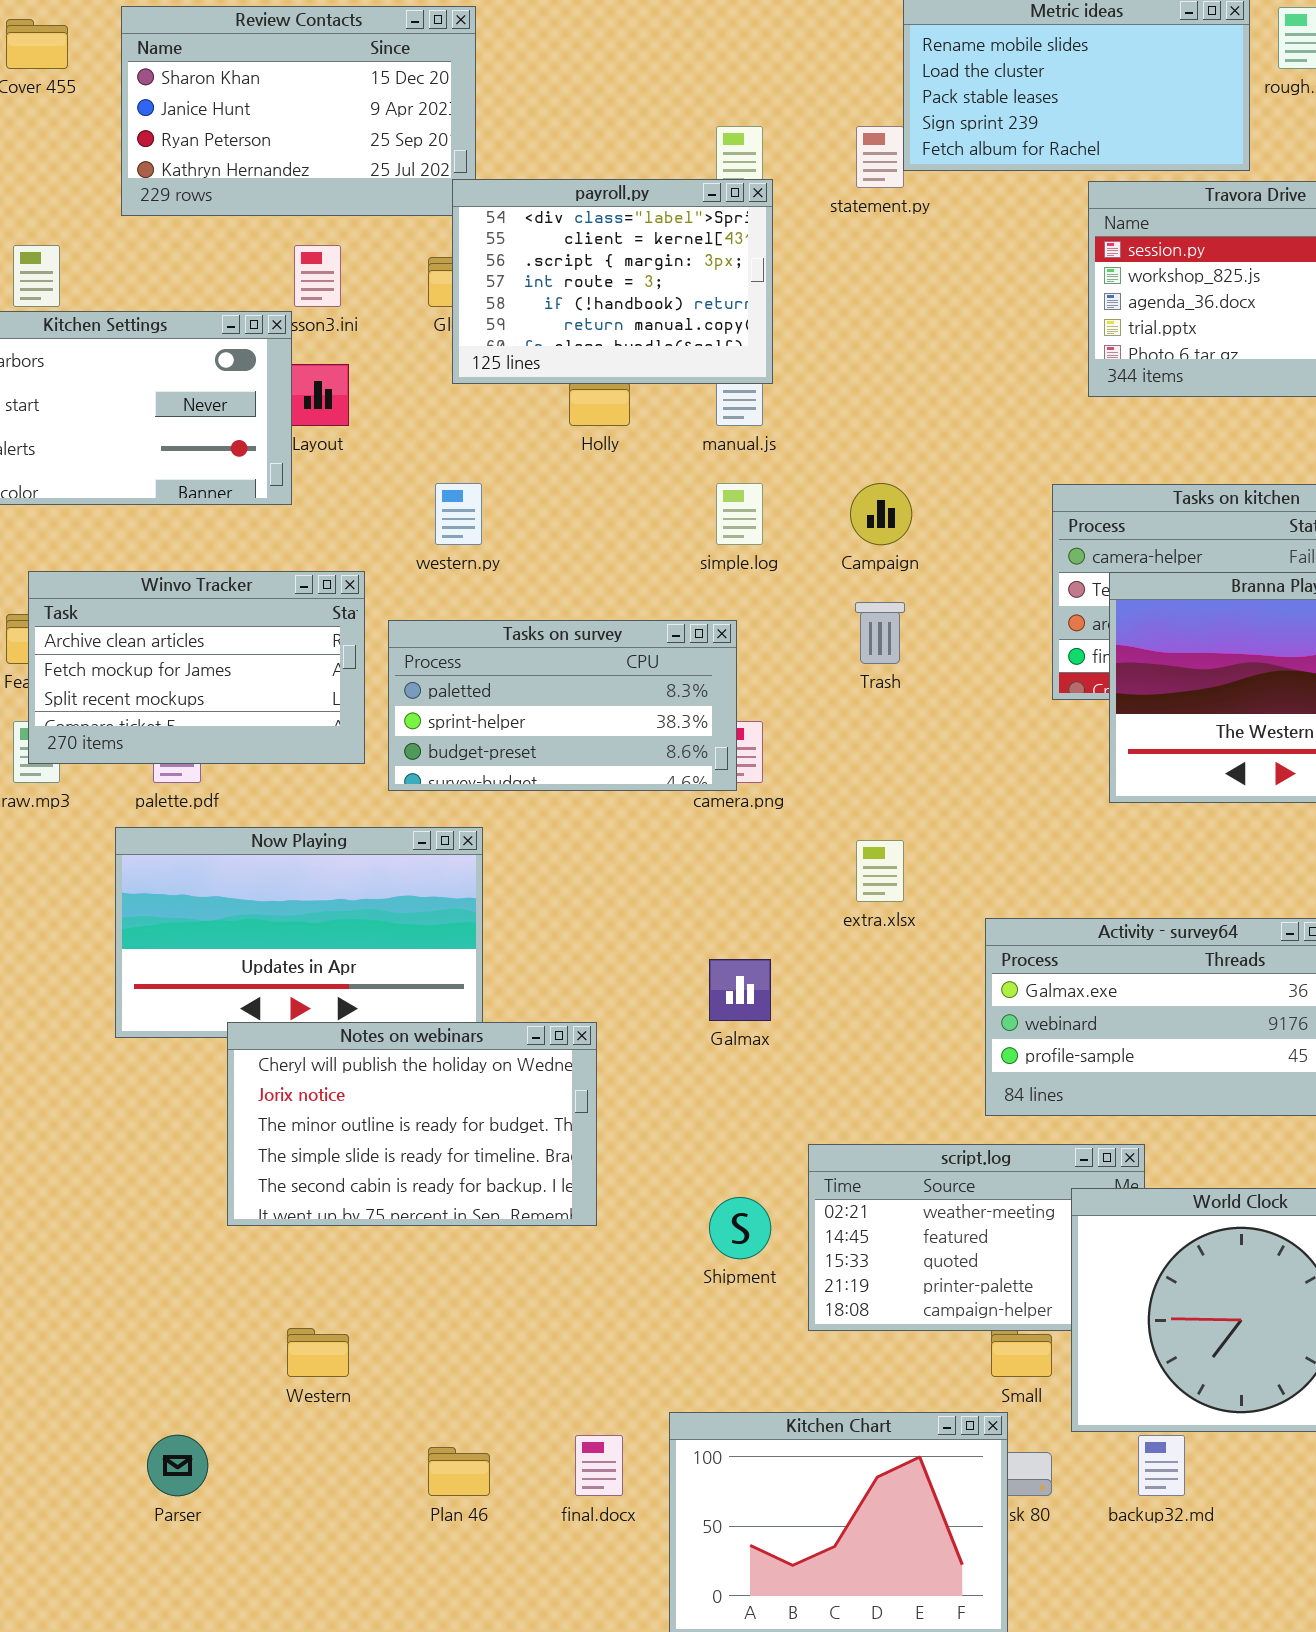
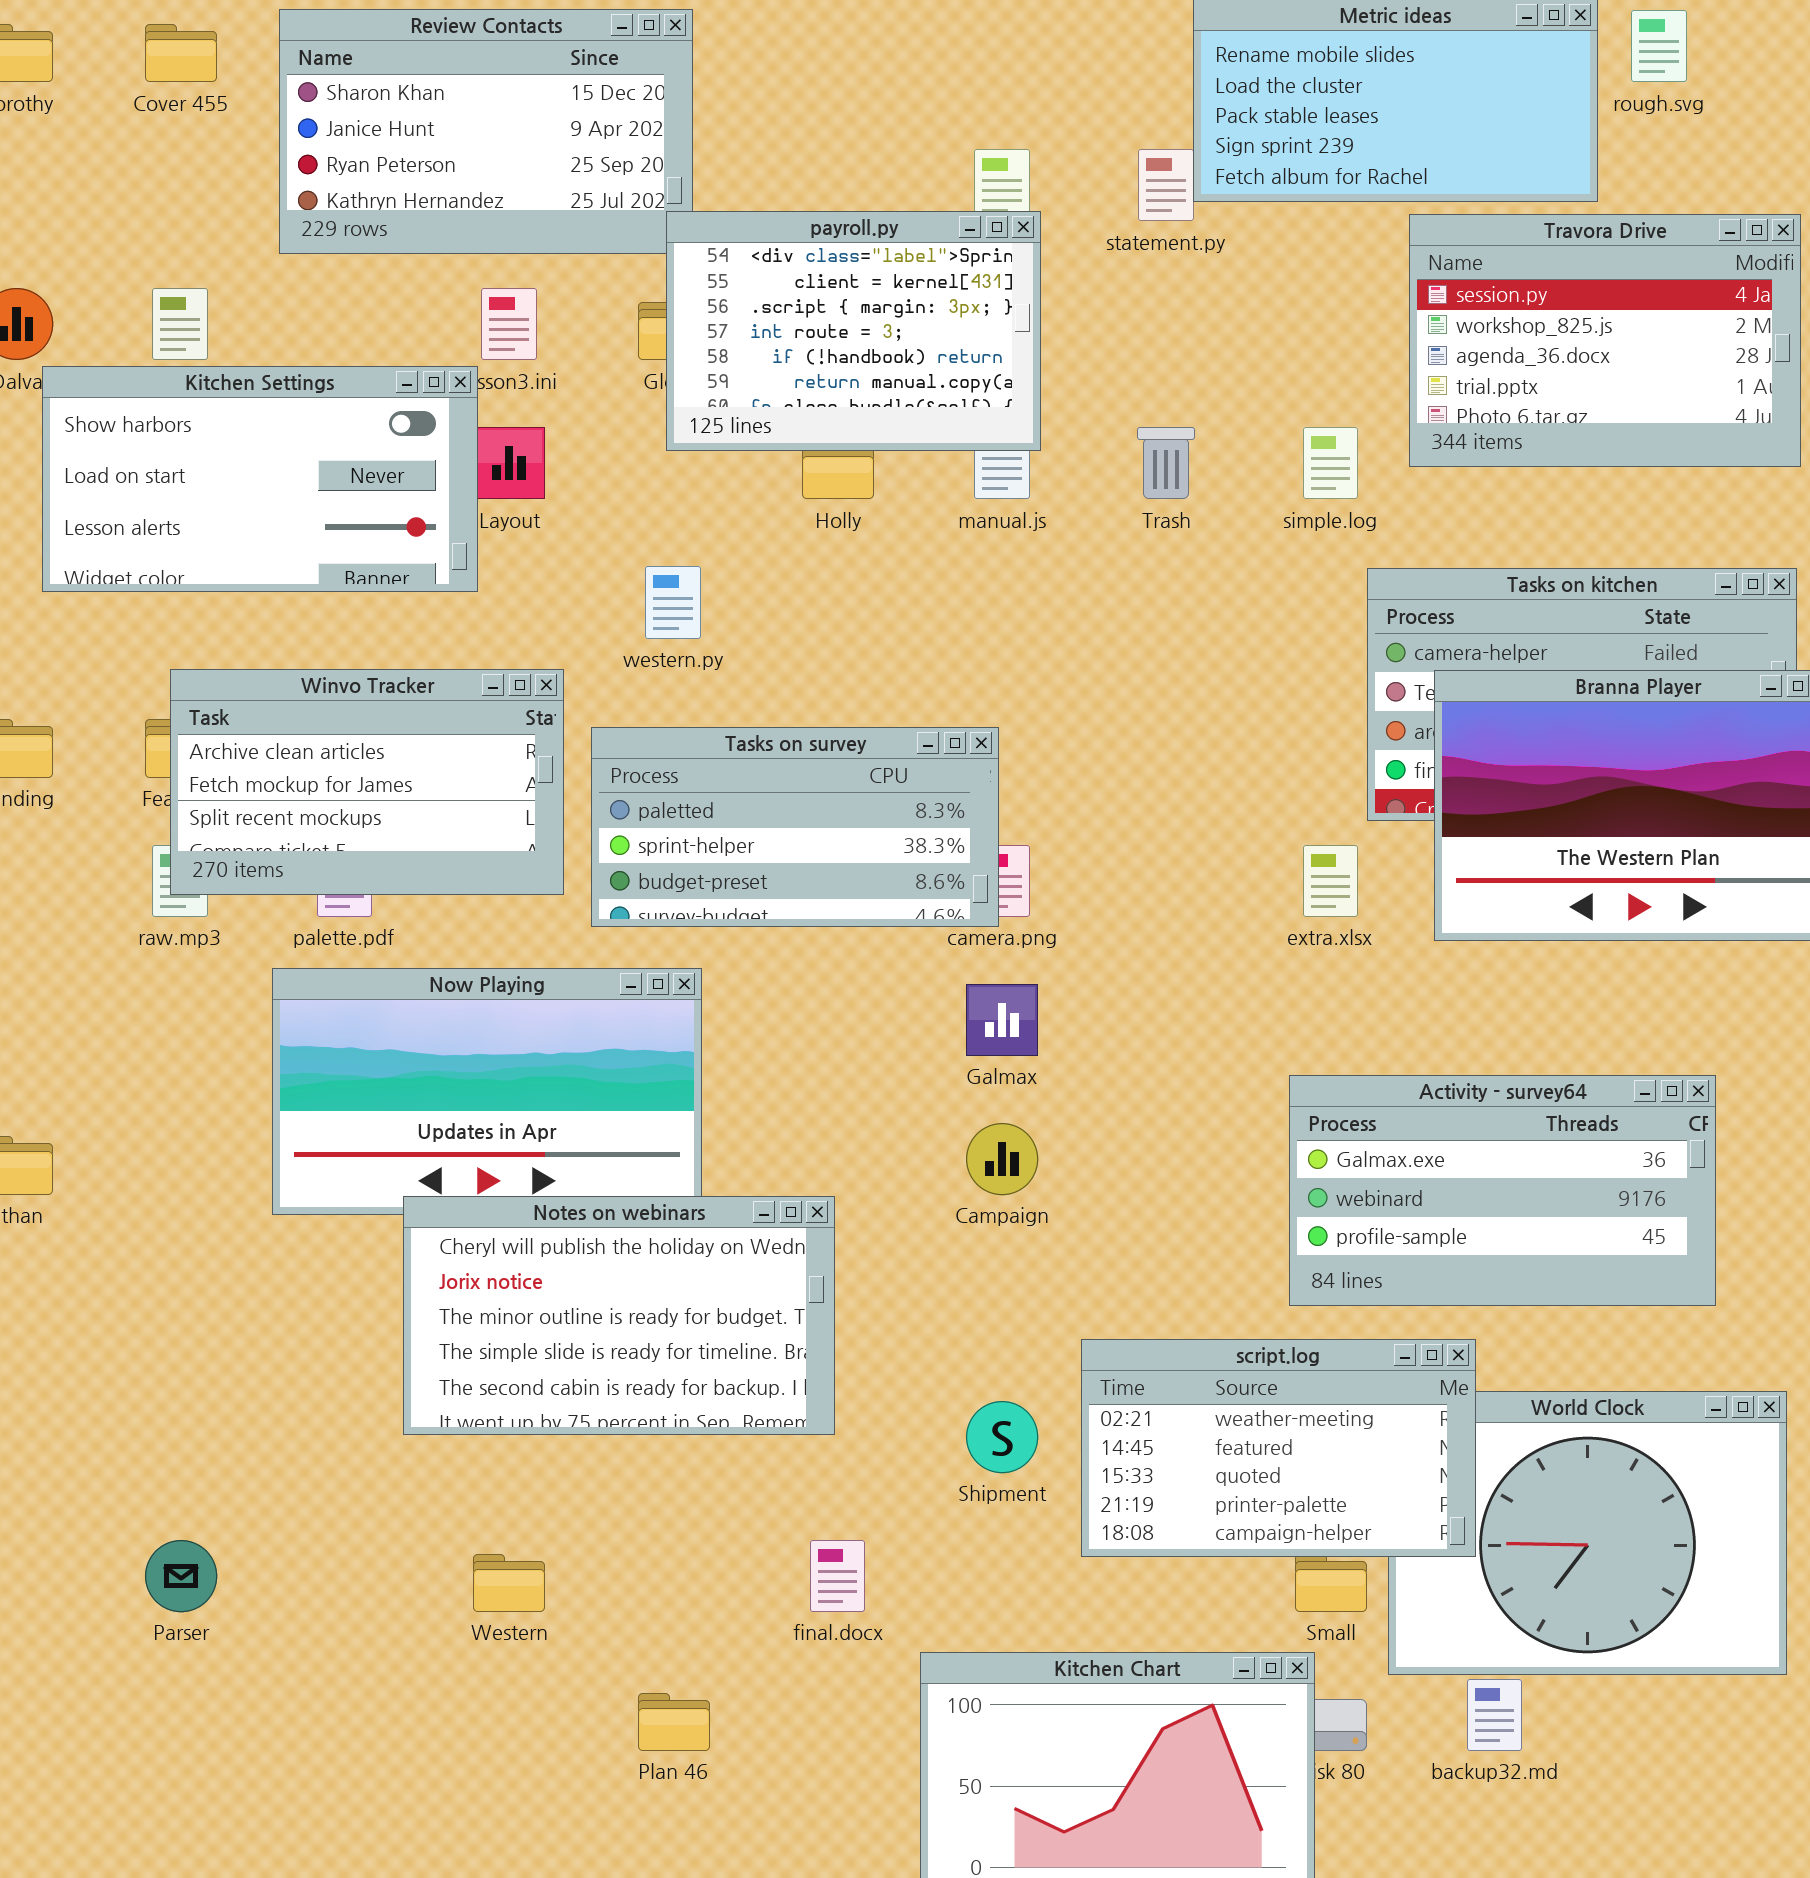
simple.log: [716,483,763,545] -> [1303,427,1358,499], moved
Campaign: [850,483,912,545] -> [966,1123,1038,1195], moved
Trash: [855,602,905,664] -> [1137,427,1195,499], moved
extra.xlsx: [856,840,904,902] -> [1303,845,1358,917], moved
Galmax: [709,959,771,1021] -> [966,984,1038,1056], moved
script.log: [808,1144,1145,1331] -> [1081,1339,1476,1557], raised
Parser: [147,1435,208,1496] -> [145,1540,217,1612], moved
final.docx: [575,1435,623,1496] -> [810,1540,865,1612], moved

